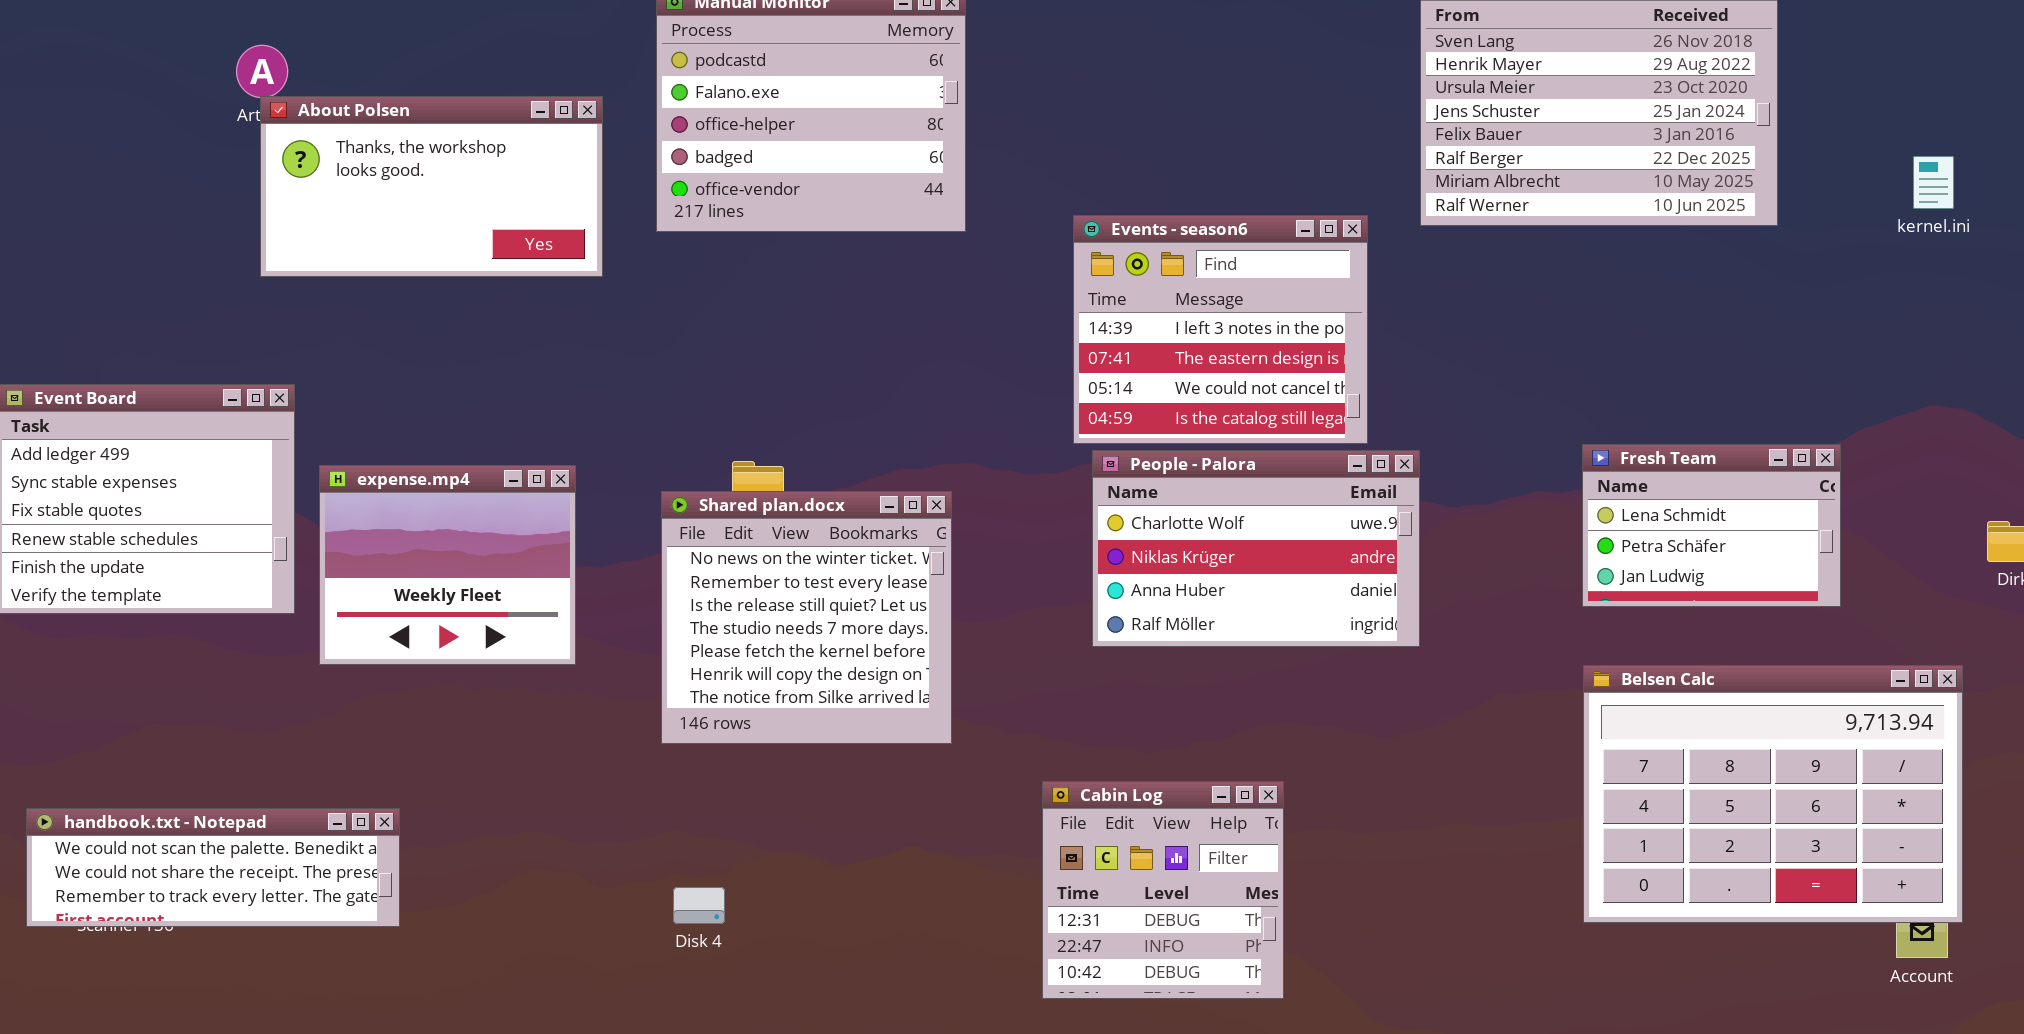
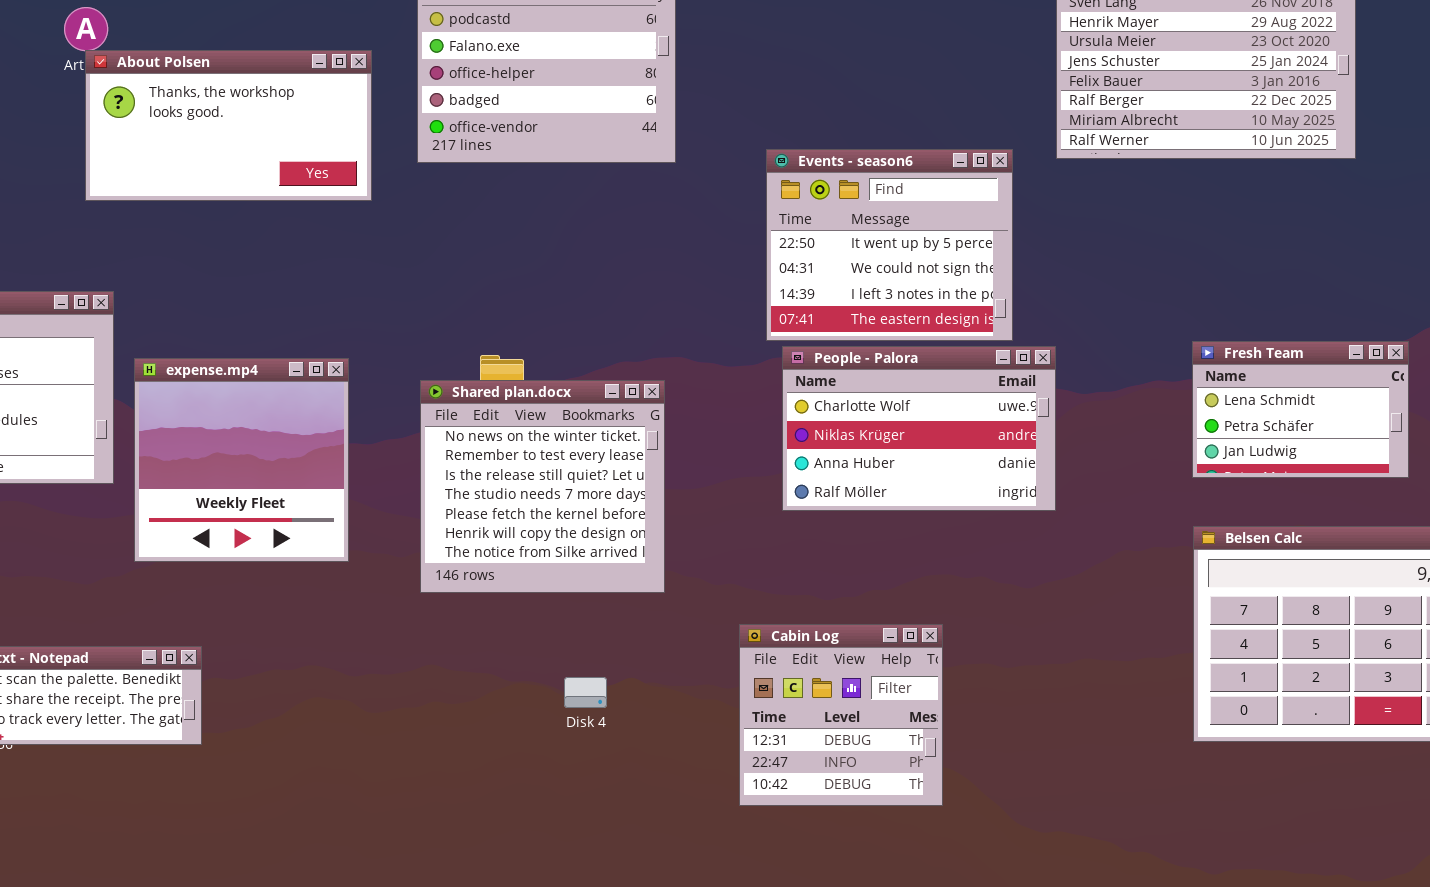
Events - season6: [1073,215,1368,444] -> [766,149,1013,341], scrolled up 2 rows
expense.mp4: [319,465,576,665] -> [134,358,349,562], resized
Disk 4: [673,887,725,924] -> [564,677,607,708], moved

